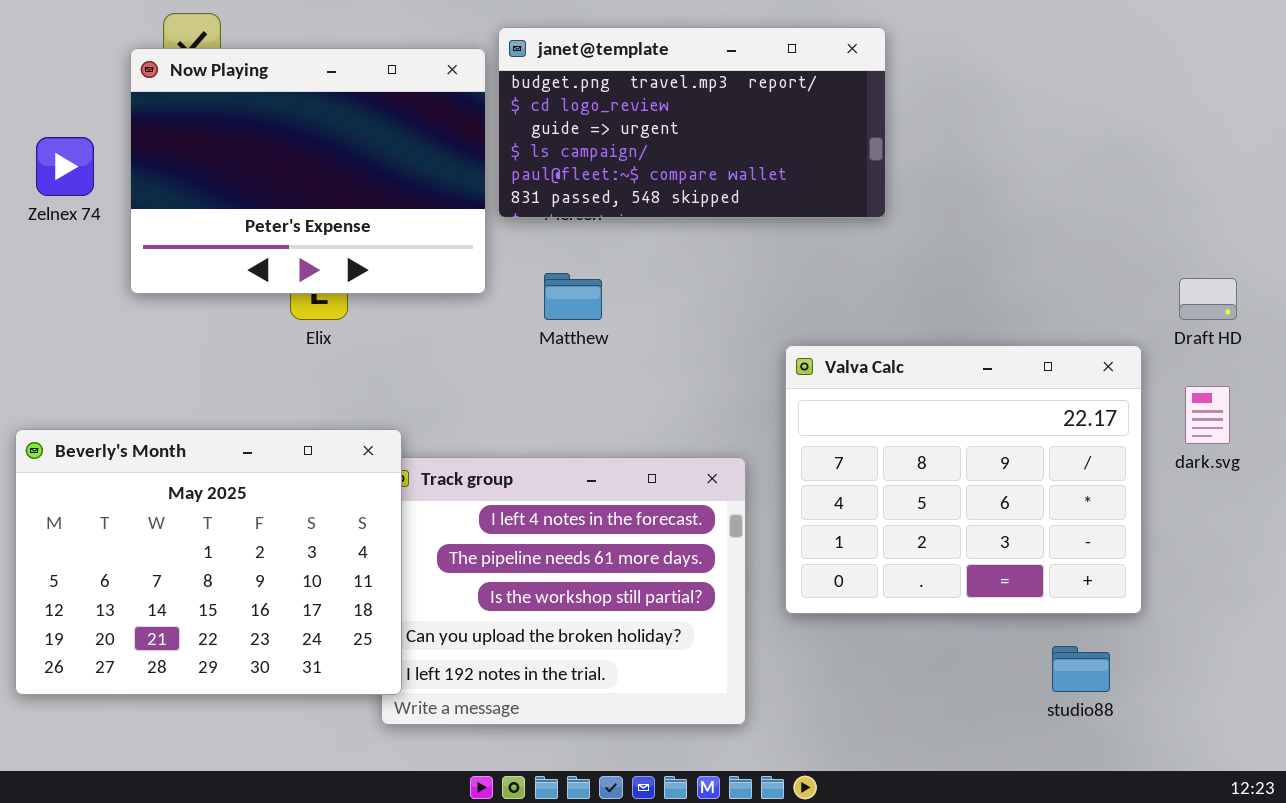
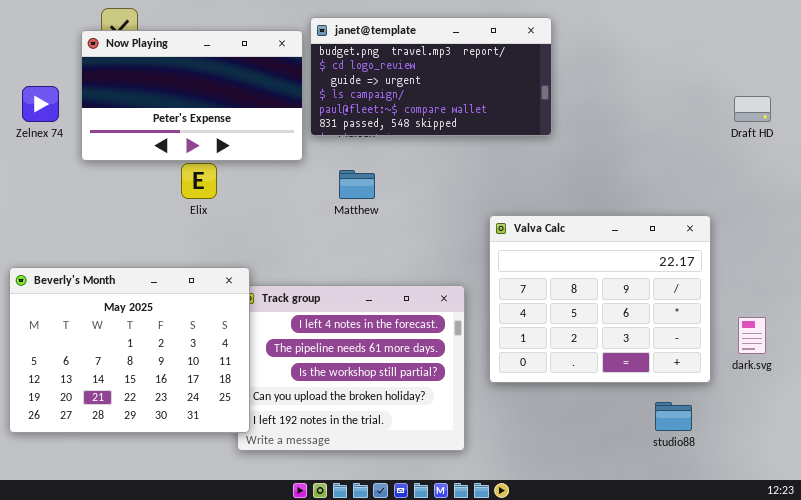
Now Playing: [130,48,486,294] -> [81,30,303,161], resized
Draft HD: [1179,278,1237,320] -> [734,96,771,122], moved
dark.svg: [1185,386,1230,444] -> [738,317,766,354], moved

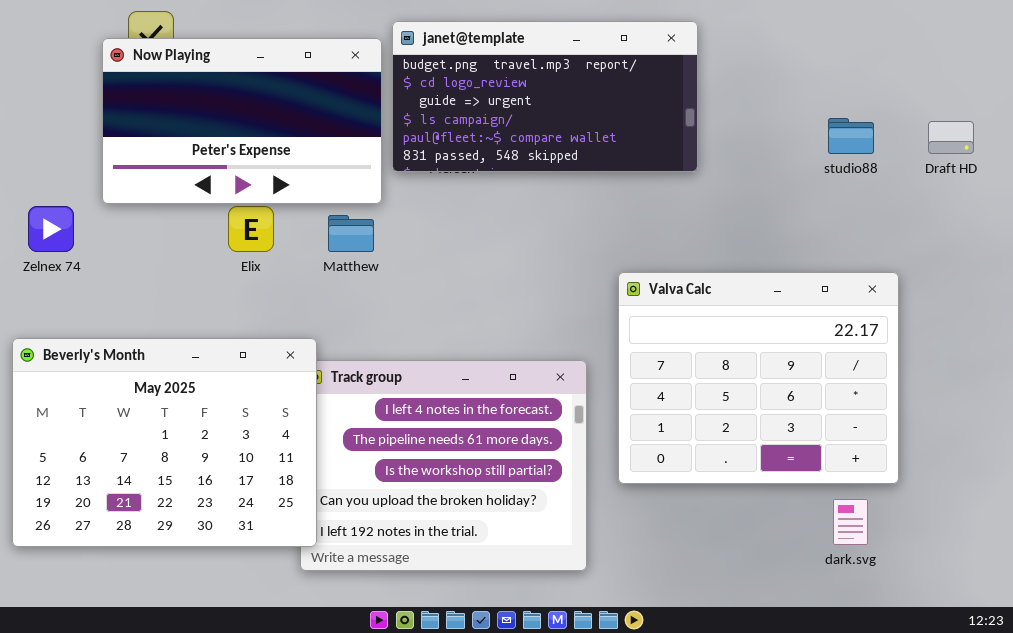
Zelnex 74: [22,86,59,122] -> [28,206,74,252], moved
Matthew: [339,170,375,199] -> [328,215,374,252], moved
dark.svg: [738,317,766,354] -> [833,499,868,545], moved
studio88: [655,402,692,431] -> [828,118,874,154], moved

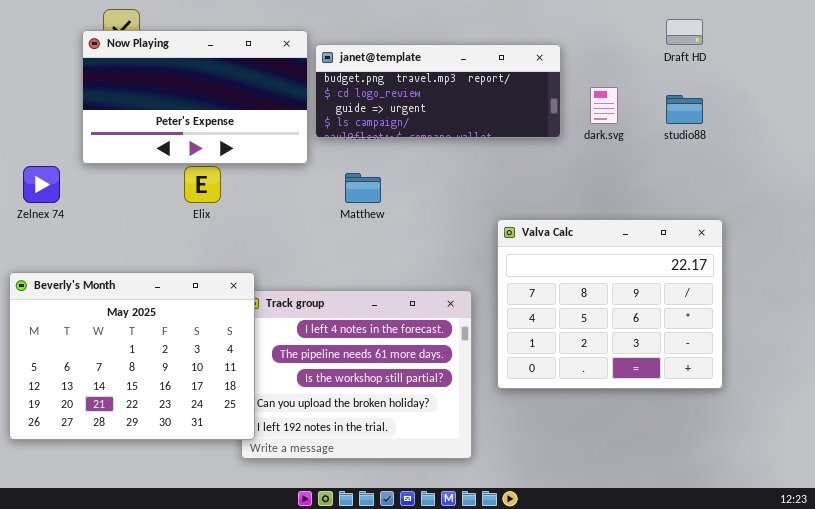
janet@template: [392,21,698,172] -> [315,44,561,138], resized
Draft HD: [928,121,974,154] -> [666,19,703,45], moved
Matthew: [328,215,374,252] -> [345,173,381,203], moved
dark.svg: [833,499,868,545] -> [590,87,618,124], moved

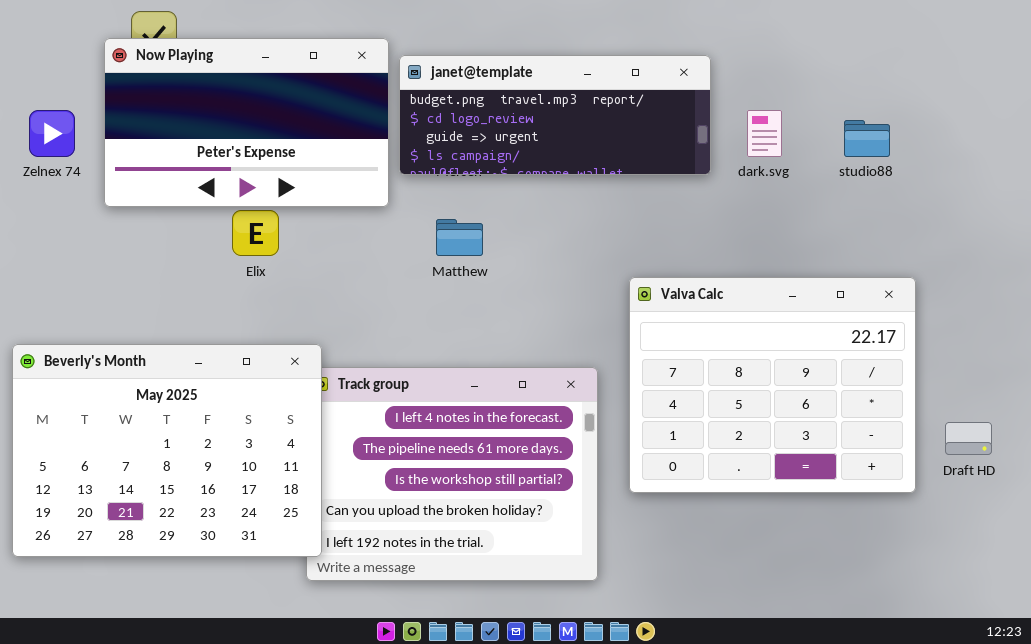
Draft HD: [666,19,703,45] -> [945,422,992,455], moved
Zelnex 74: [23,166,60,203] -> [29,110,75,157], moved

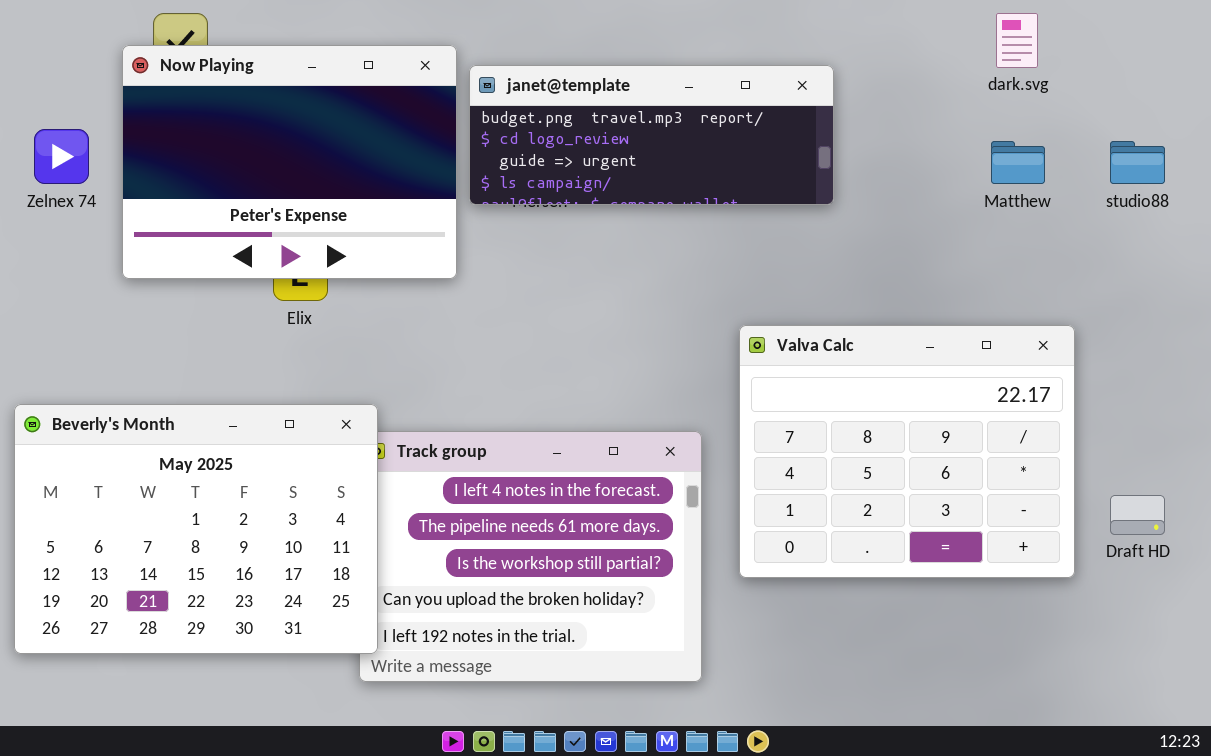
Now Playing: [104,38,389,207] -> [122,45,457,279], resized
dark.svg: [747,110,782,157] -> [996,13,1038,68], moved
studio88: [844,120,890,157] -> [1110,141,1165,184], moved
Matthew: [436,219,483,256] -> [991,141,1045,184], moved

